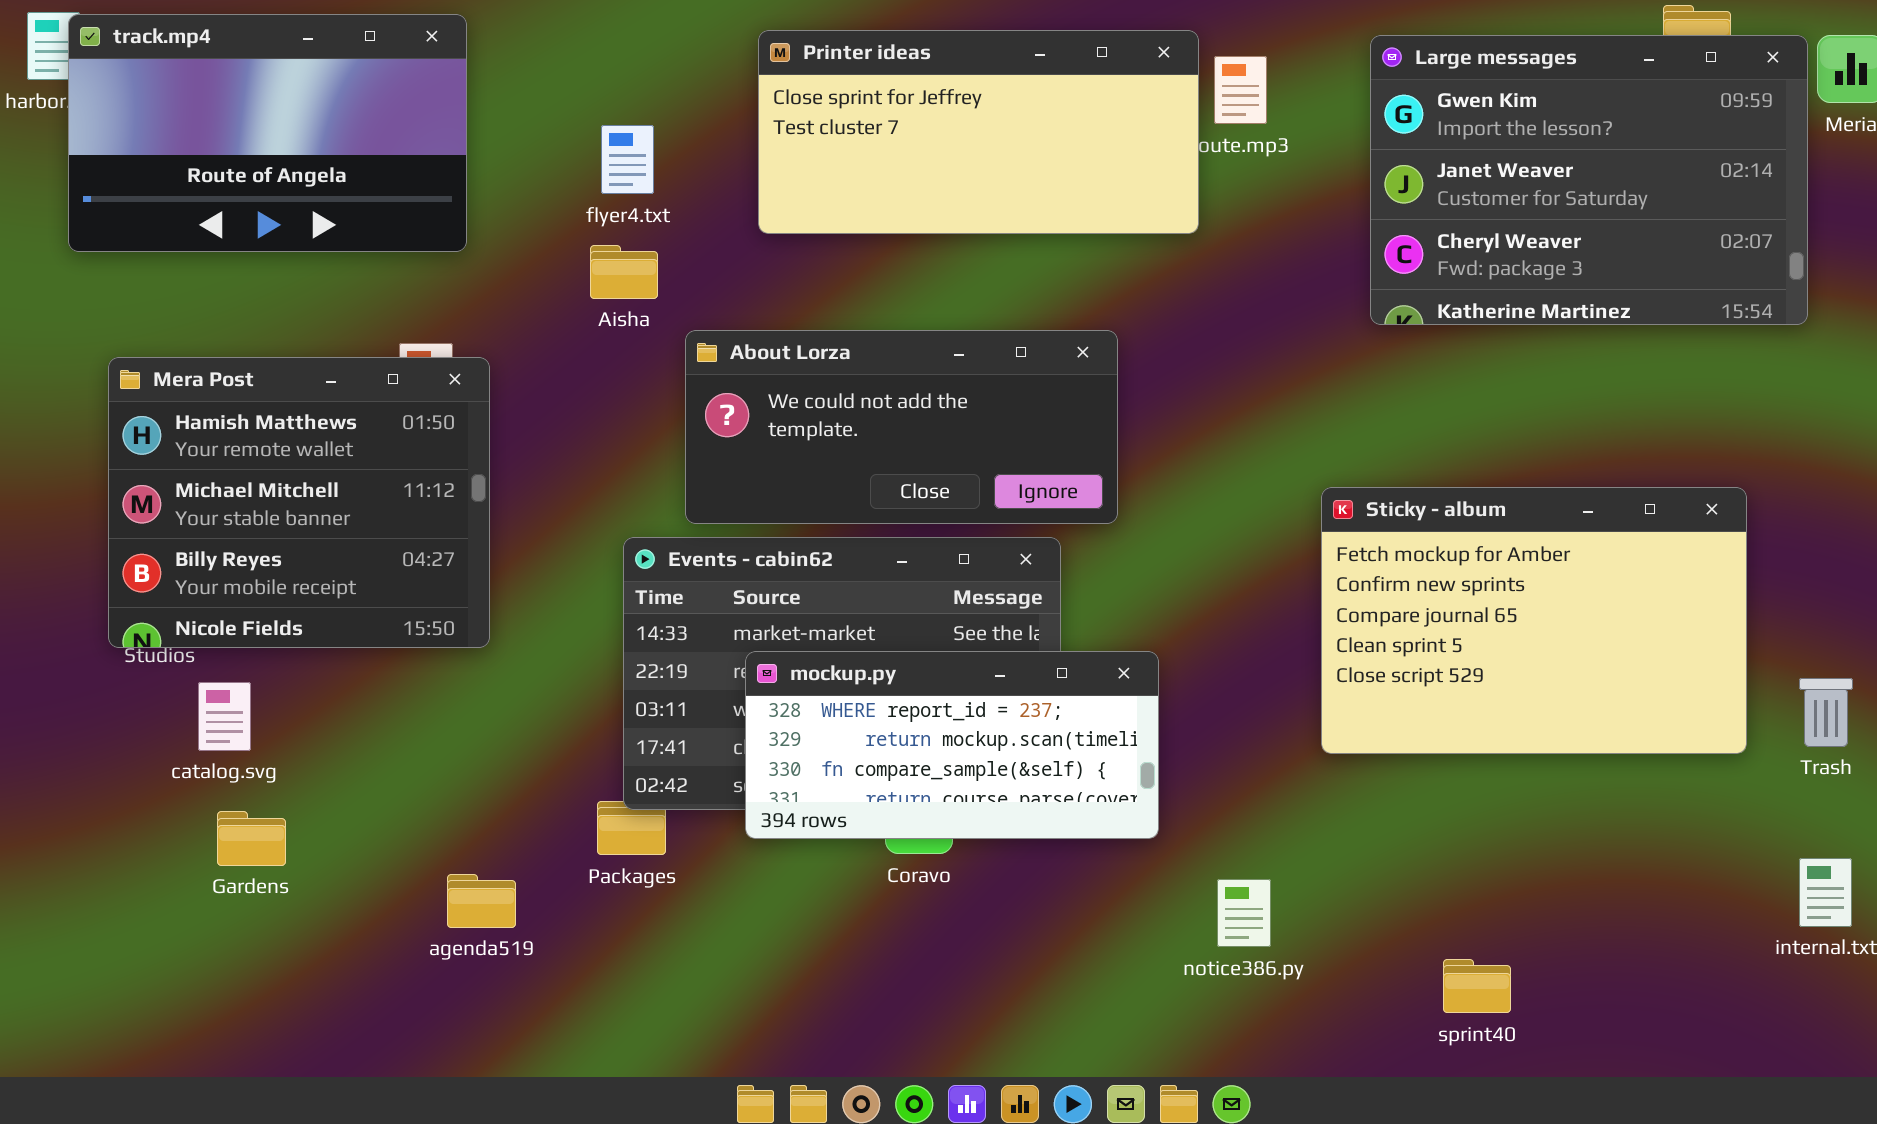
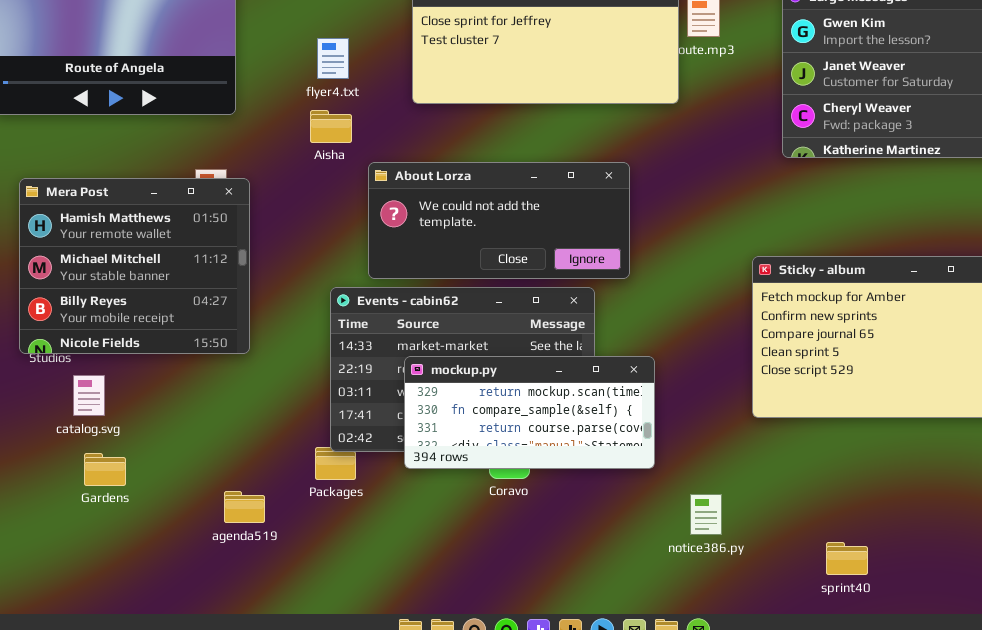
mockup.py: [745,651,1159,839] -> [404,356,655,469], scrolled down 1 row

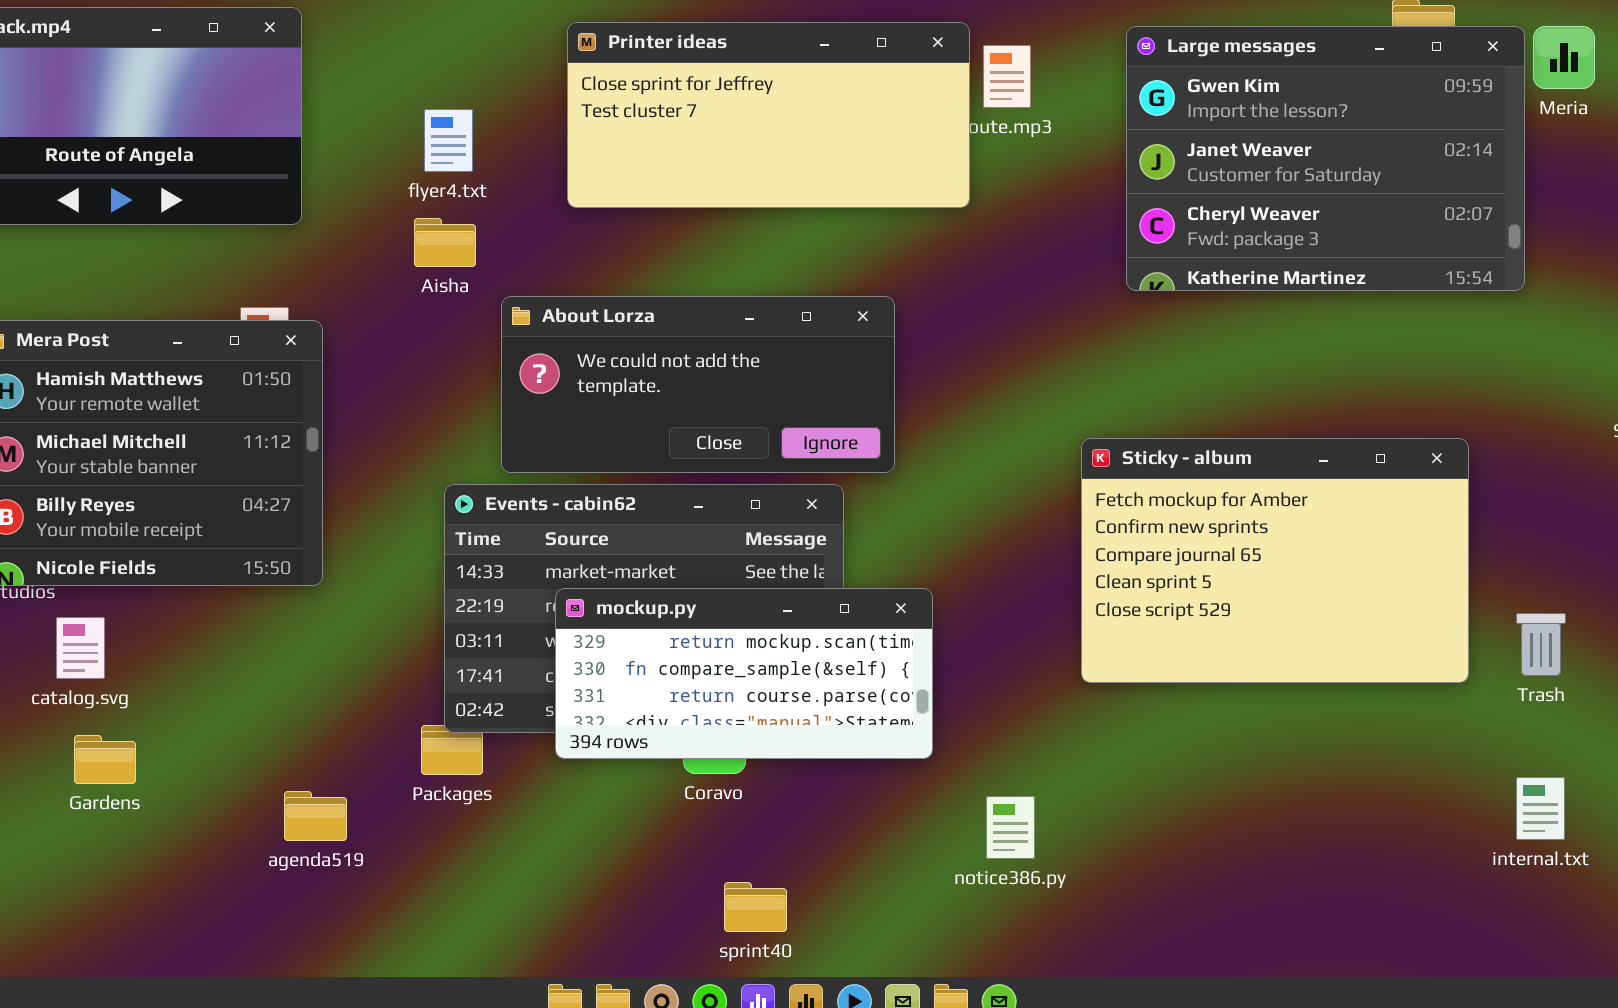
sprint40: [826,542,868,575] -> [724,882,787,932], moved

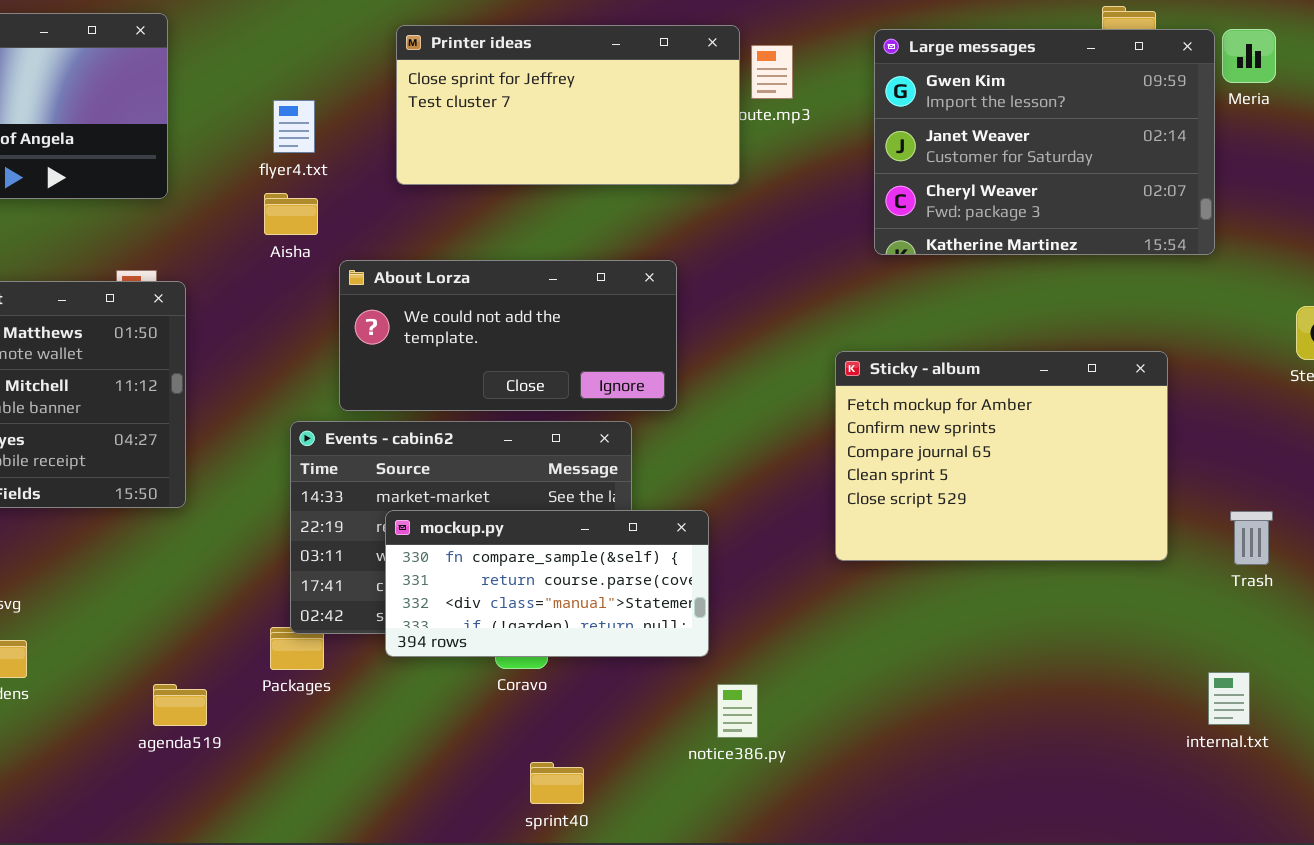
Sticky - album: [1081,438,1469,683] -> [835,351,1168,561], moved
mockup.py: [555,588,933,759] -> [385,510,709,657], scrolled down 1 row
Trash: [1516,613,1566,676] -> [1230,511,1273,565], moved
notice386.py: [986,796,1035,859] -> [717,684,758,738], moved

